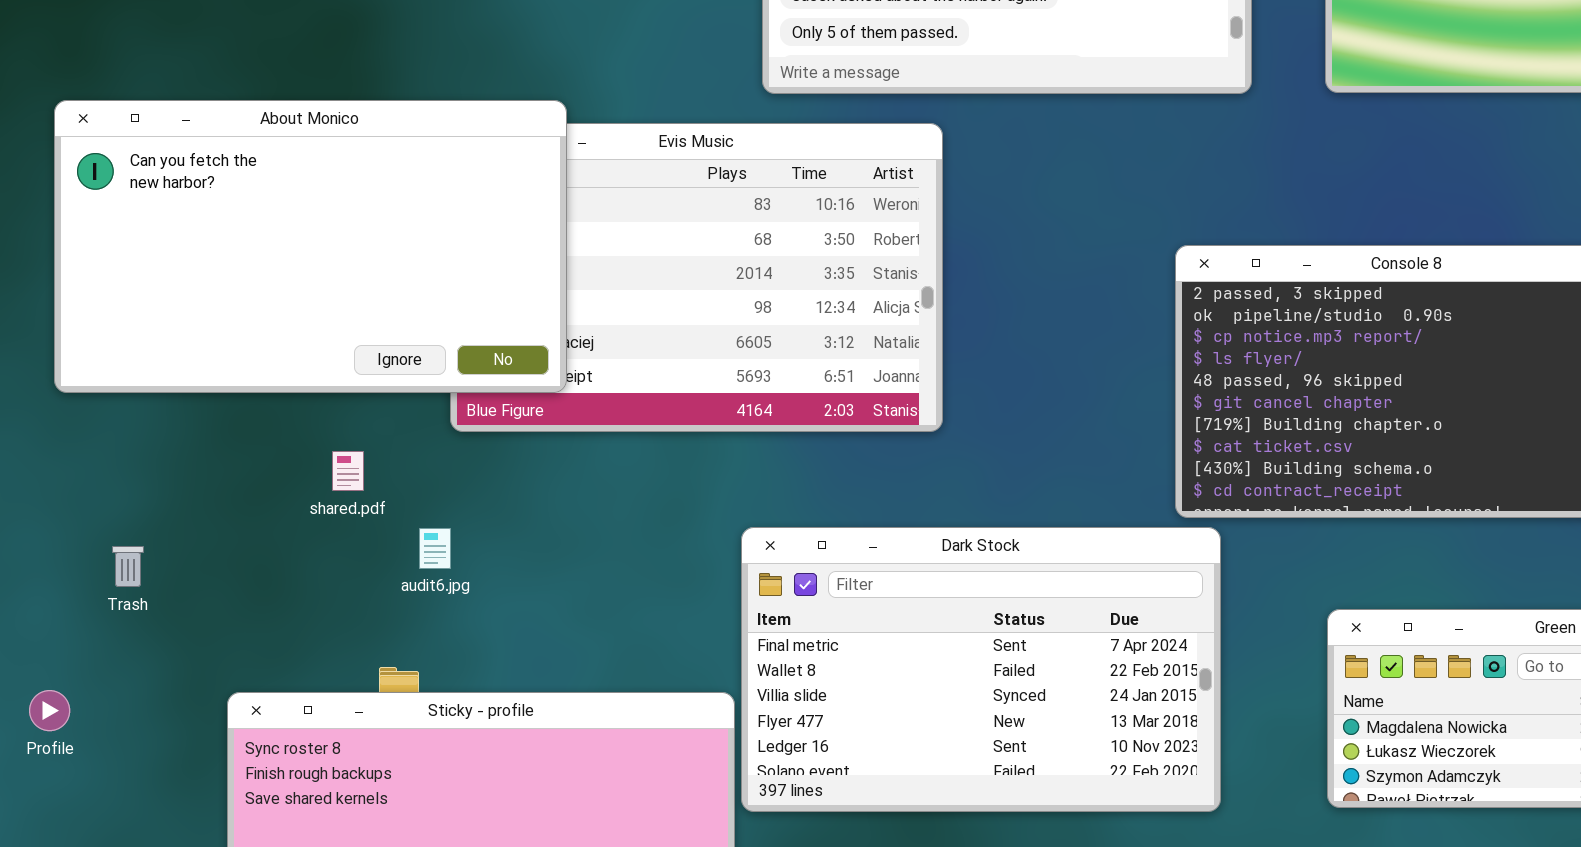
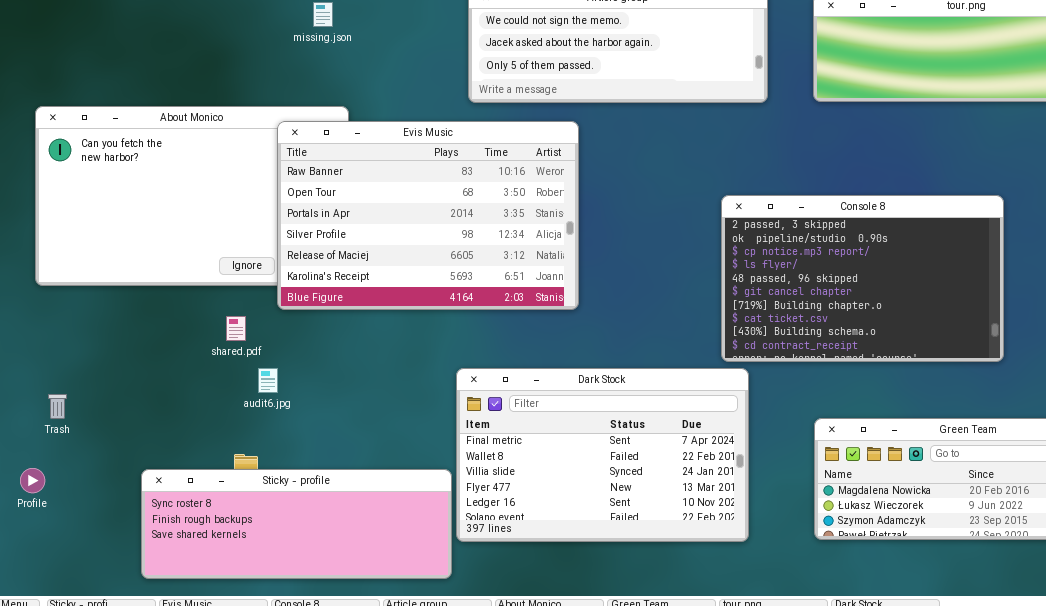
Evis Music: [450,123,943,432] -> [277,121,579,310], raised
shared.pdf: [332,451,364,491] -> [226,316,246,341], moved
Trash: [112,546,144,587] -> [48,394,67,419], moved

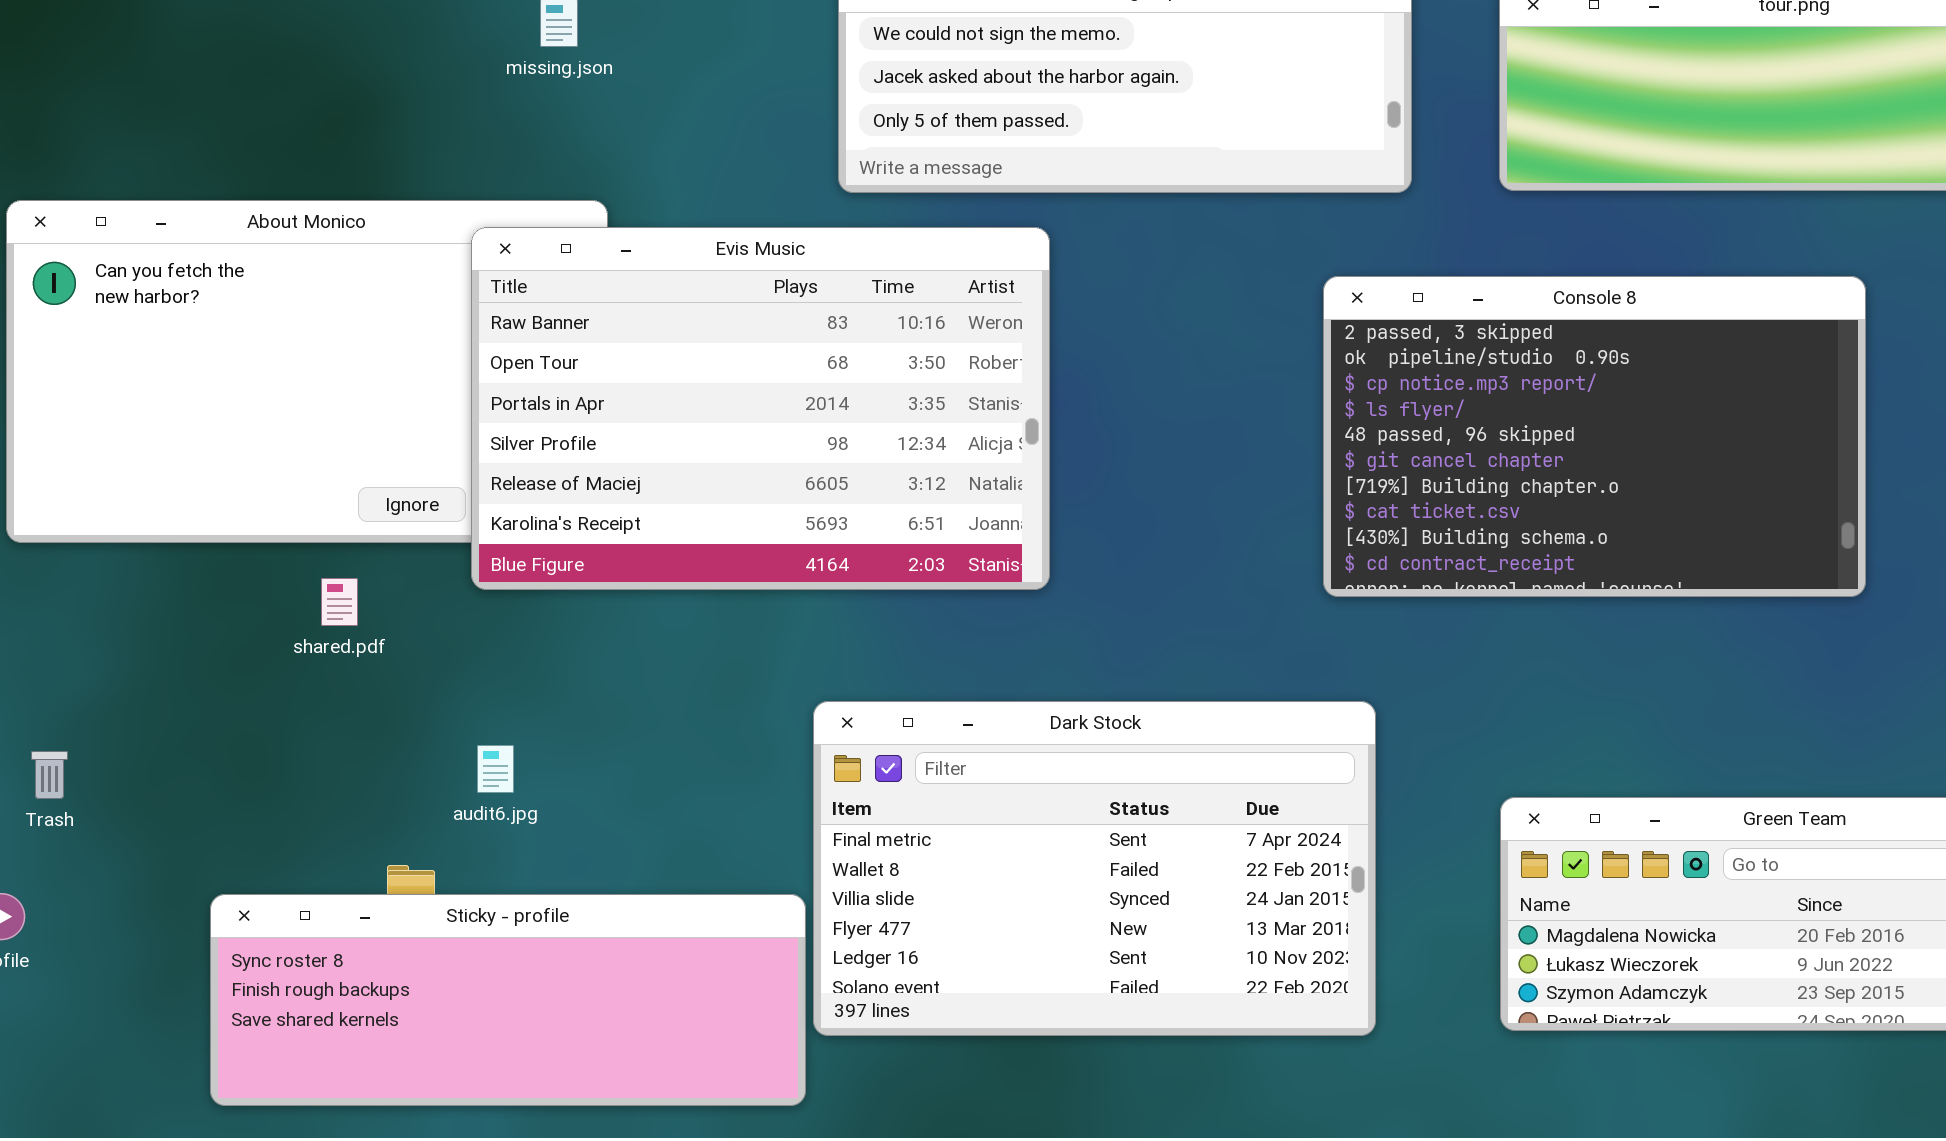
Console 8: [721,195,1004,362] -> [1323,276,1866,597], moved
shared.pdf: [226,316,246,341] -> [321,578,358,626], moved
audit6.jpg: [258,368,278,393] -> [477,745,514,793], moved

